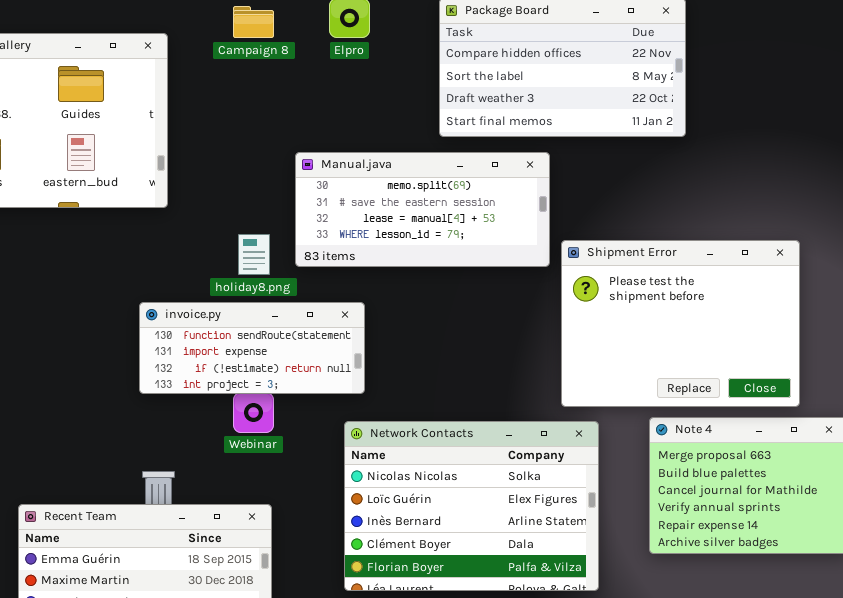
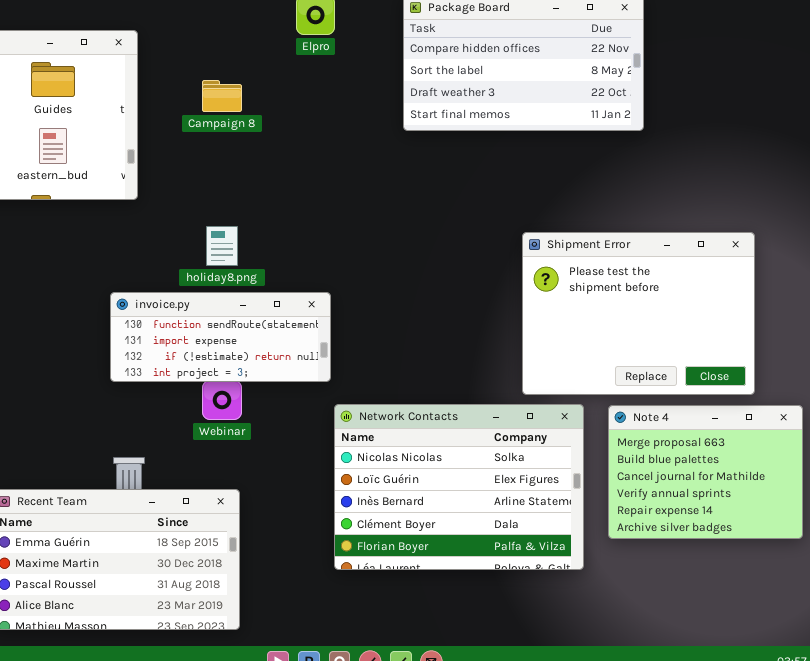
Campaign 8: [233,6,274,38] -> [202,80,242,112], moved
Manual.java: [295,152,550,267] -> none, closed
Network Contacts: [344,421,599,591] -> [334,404,584,570], moved

